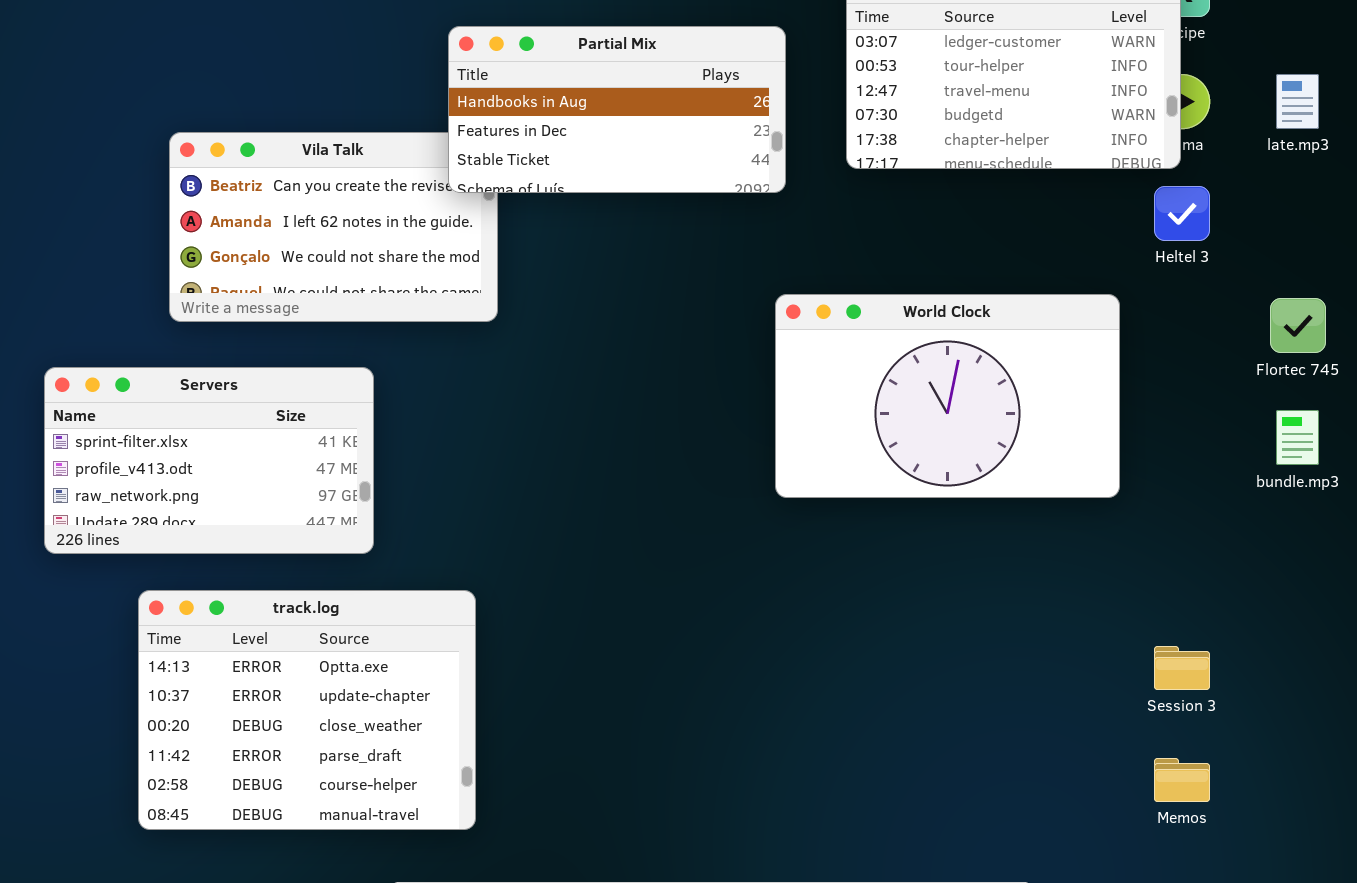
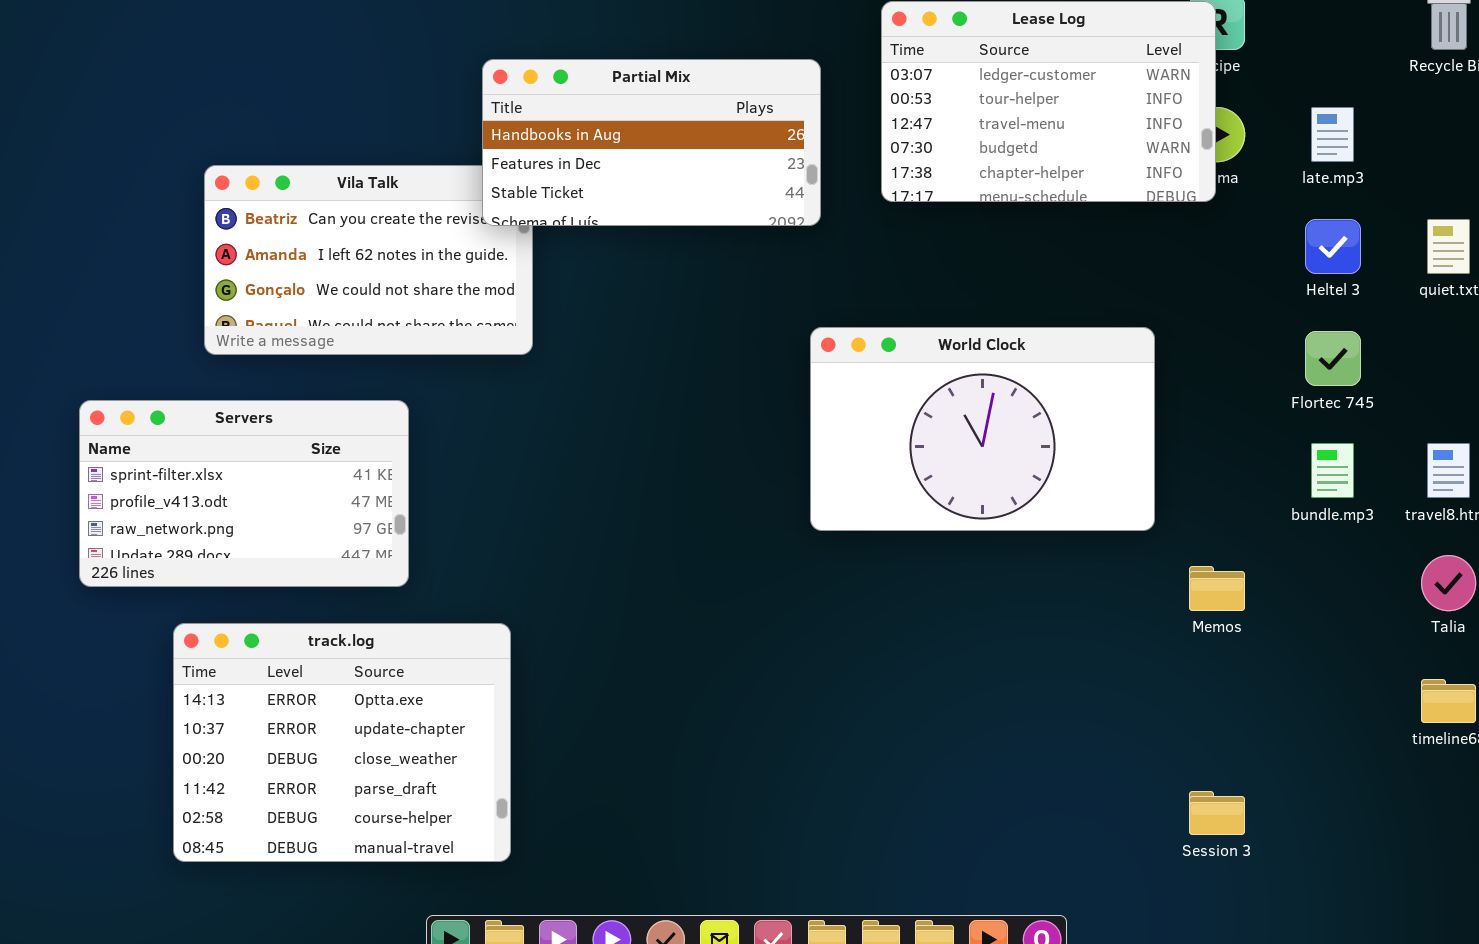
Heltel 3: [1154,186,1210,241] -> [1305,219,1361,274], moved
Session 3: [1154,646,1210,690] -> [1189,791,1245,835], moved
Memos: [1154,758,1210,802] -> [1189,566,1245,611], moved

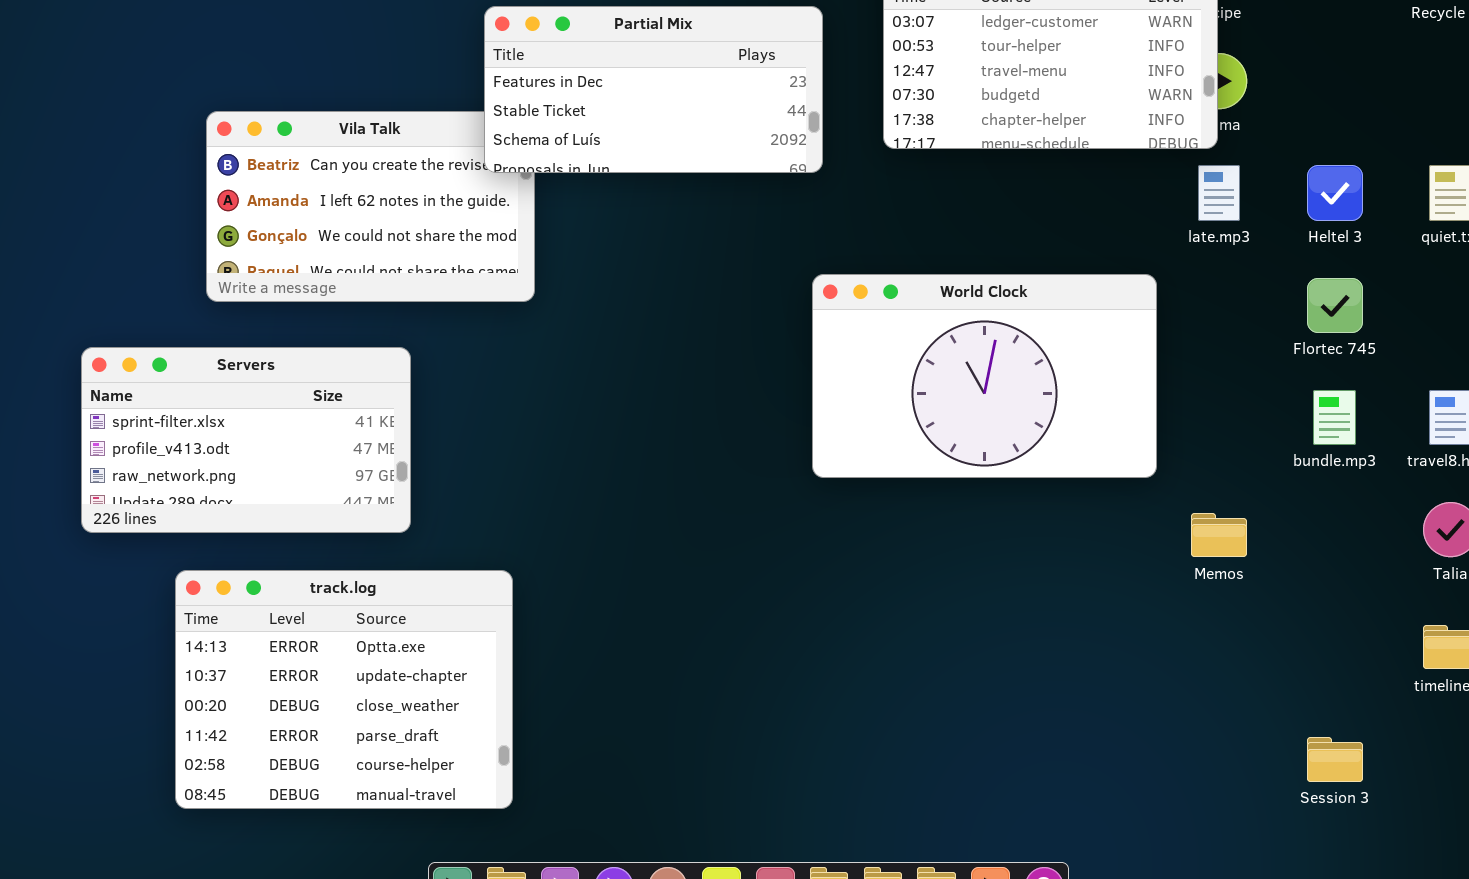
Partial Mix: [482,59,821,226] -> [484,6,823,173], scrolled down 1 row
late.mp3: [1311,107,1354,162] -> [1198,165,1240,221], moved
Session 3: [1189,791,1245,835] -> [1307,737,1363,782], moved

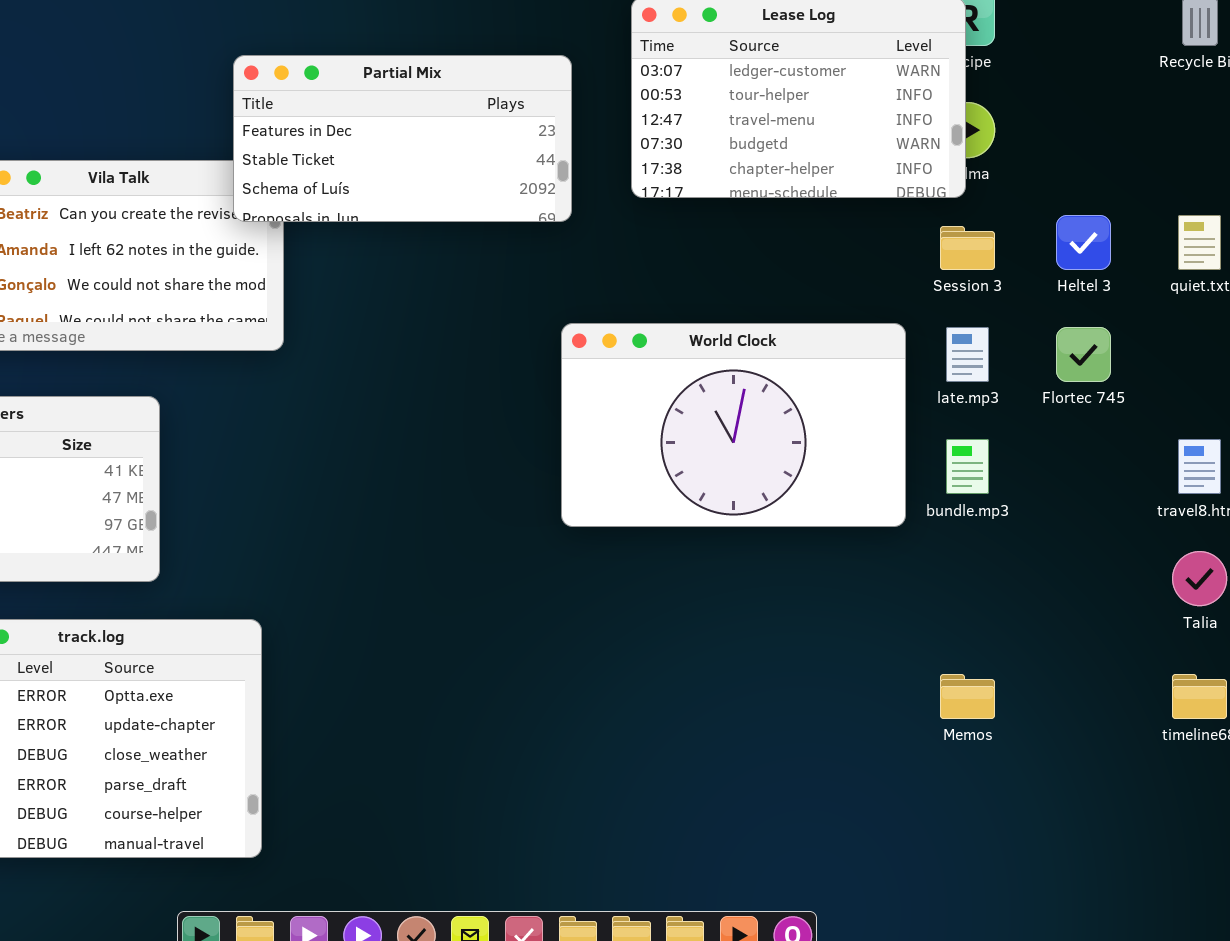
late.mp3: [1198,165,1240,221] -> [946,327,989,382], moved
bundle.mp3: [1313,390,1356,445] -> [946,439,989,494], moved
Memos: [1191,513,1247,557] -> [940,674,995,719], moved
Session 3: [1307,737,1363,782] -> [940,226,995,270], moved

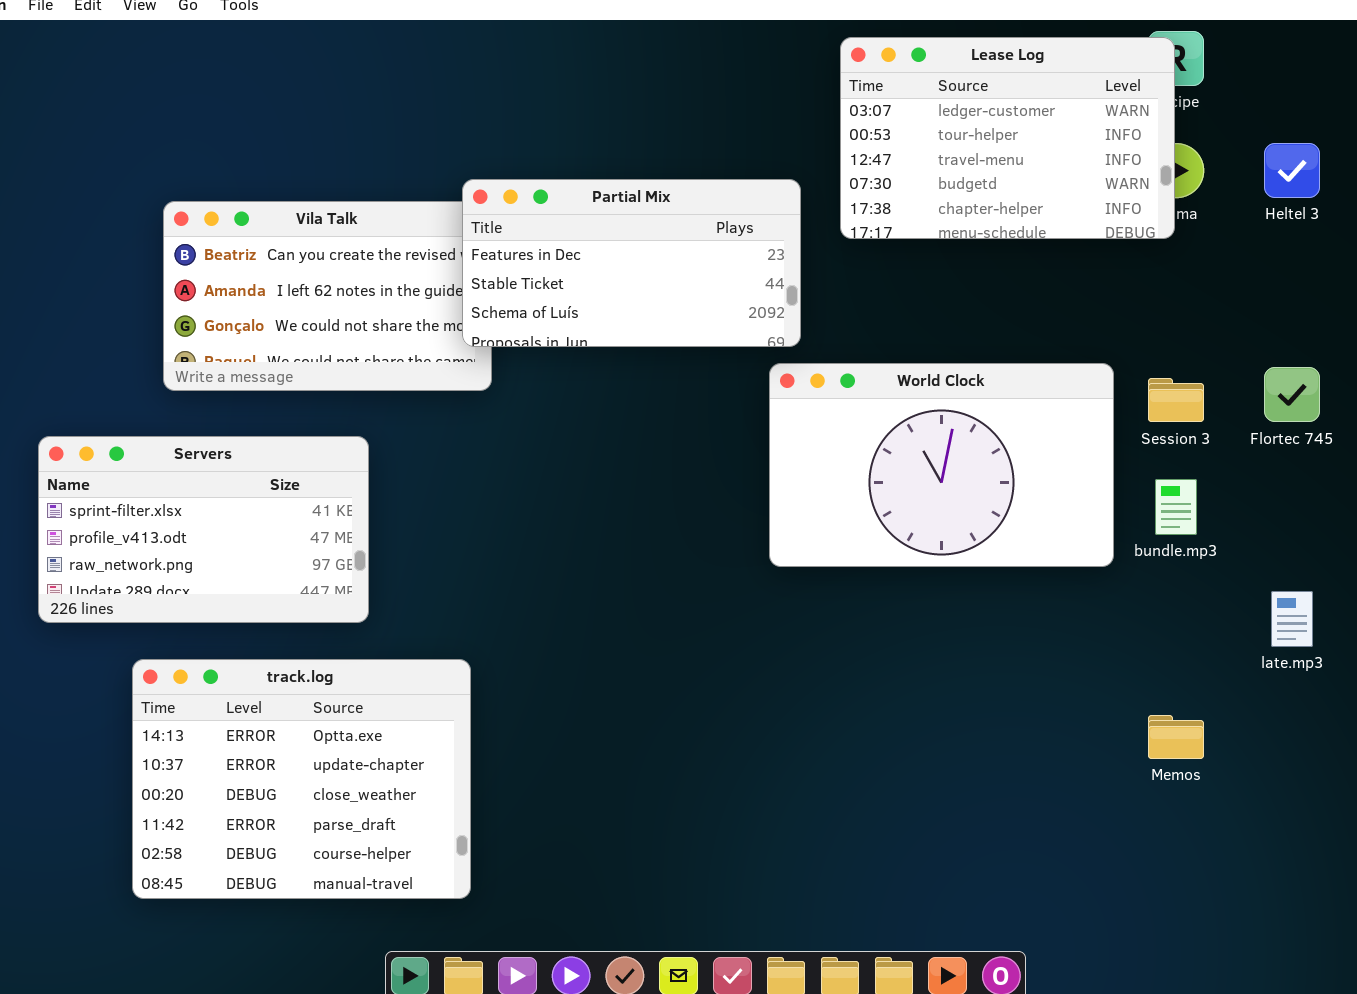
Partial Mix: [233,55,572,222] -> [462,179,801,347], moved
Heltel 3: [1056,215,1111,270] -> [1264,143,1320,198], moved
Session 3: [940,226,995,270] -> [1148,378,1204,422], moved
late.mp3: [946,327,989,382] -> [1271,591,1313,647], moved

